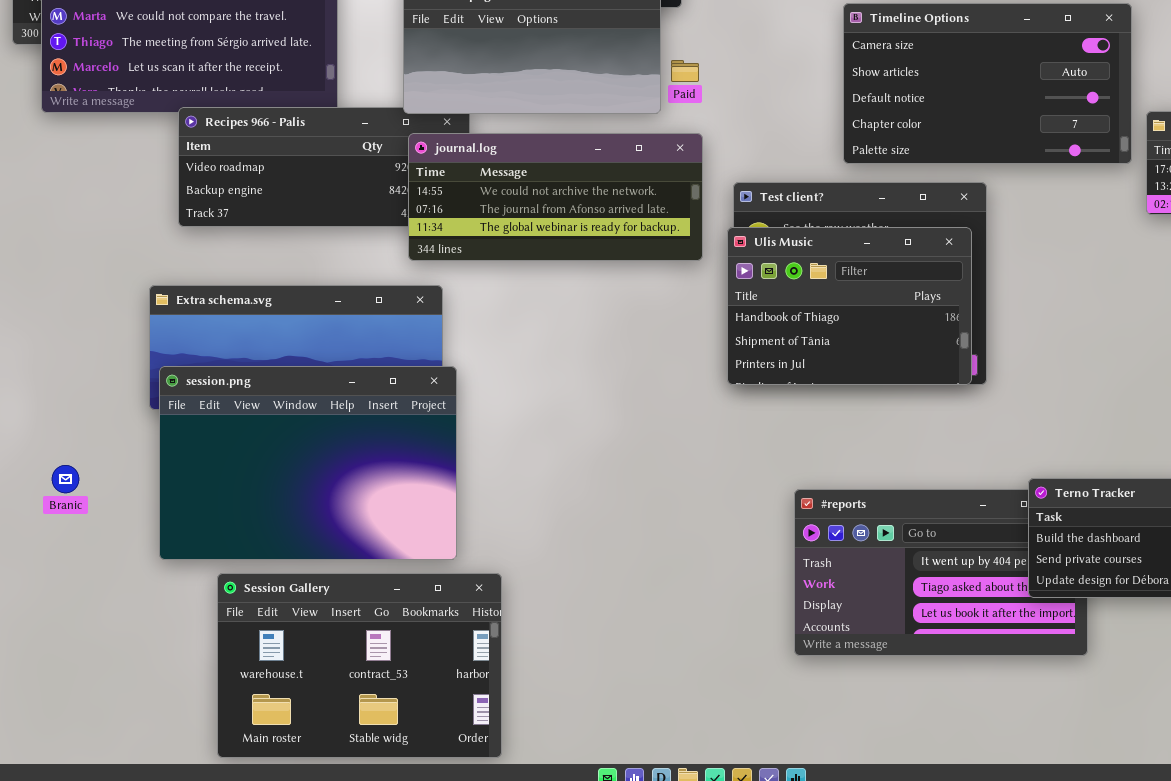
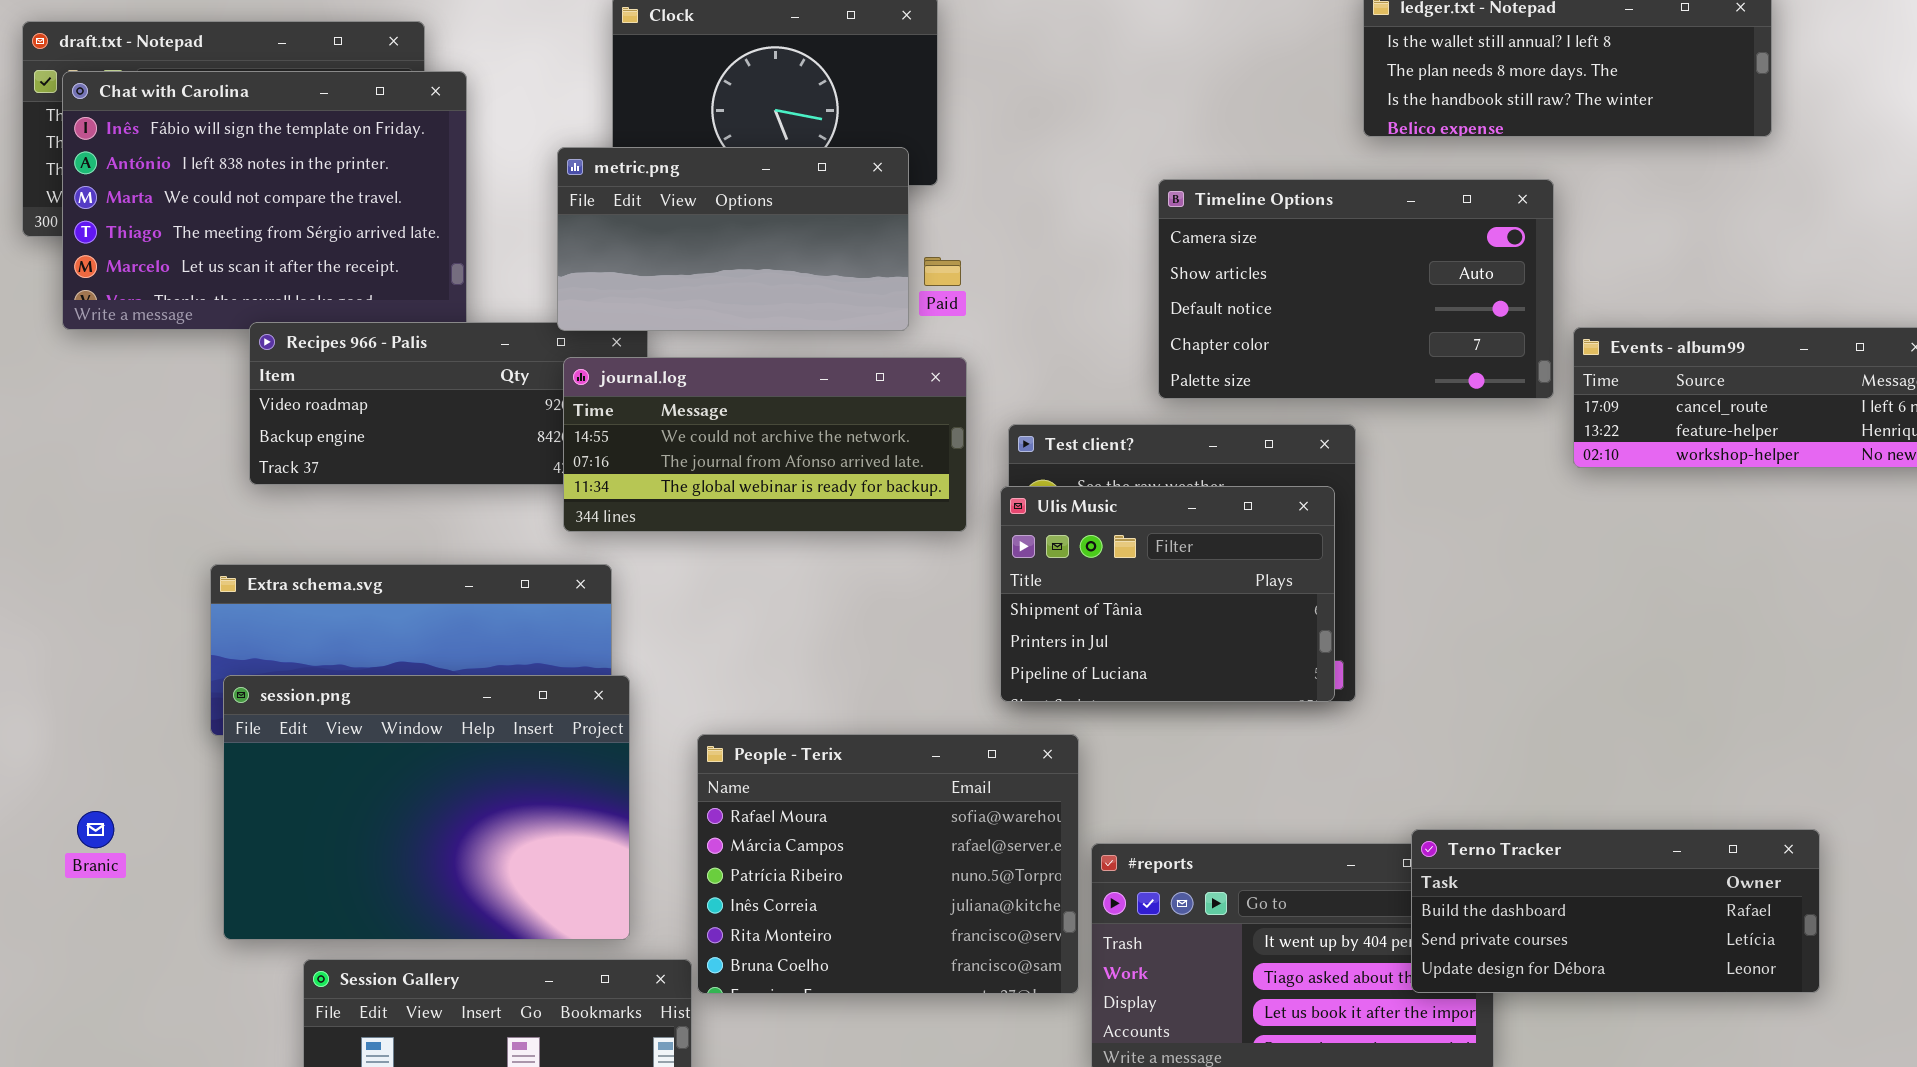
Ulis Music: [727,227,972,385] -> [1000,486,1335,702], scrolled down 1 row
People - Terix: none -> [697,734,1079,994], opened

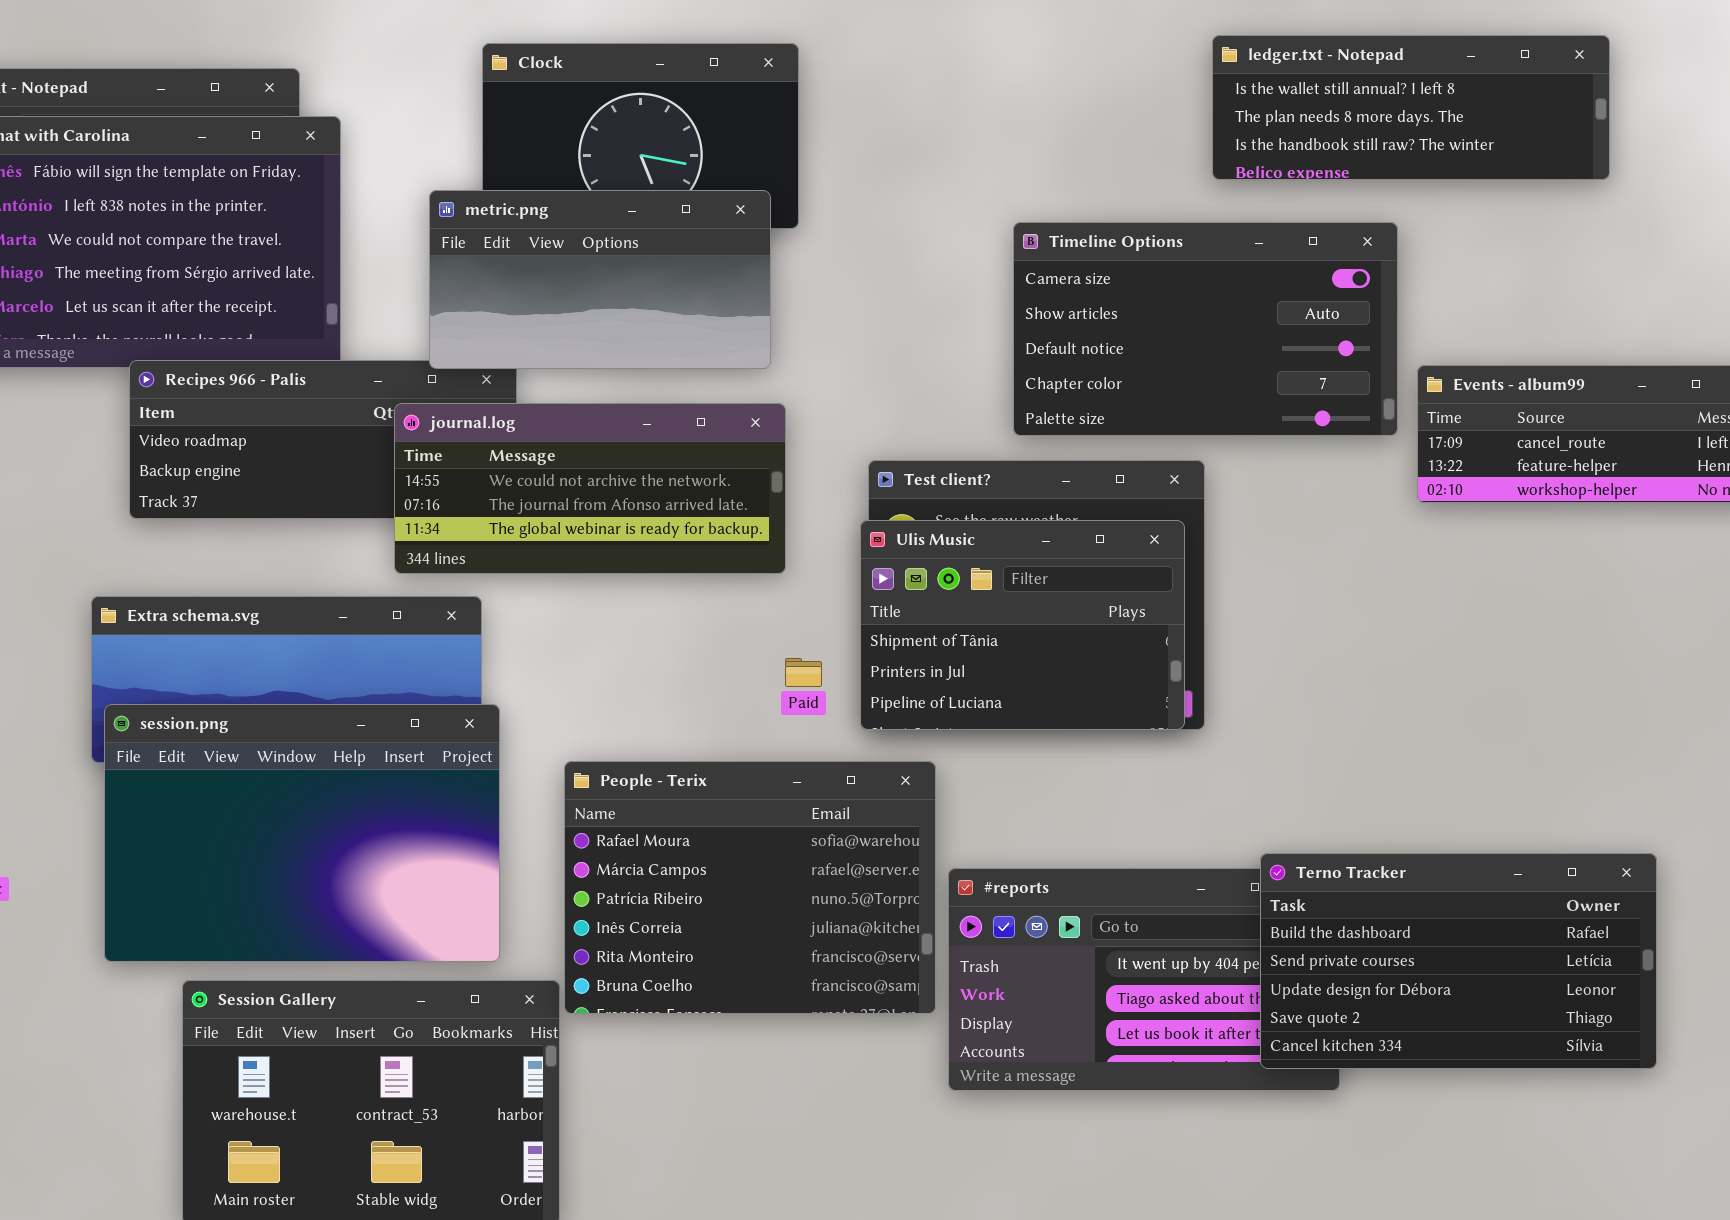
Paid: [924,257,961,286] -> [785,658,822,687], moved
journal.log: [563,357,967,532] -> [394,403,786,574], moved
Terno Tracker: [1411,829,1820,993] -> [1260,853,1657,1069], resized

